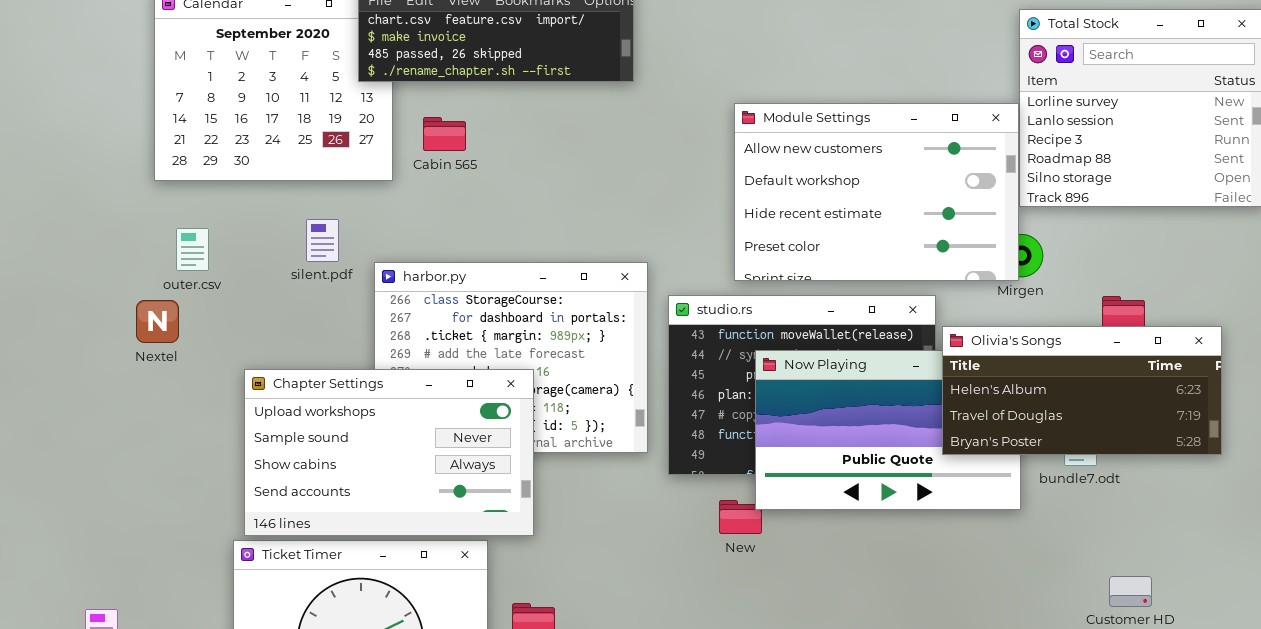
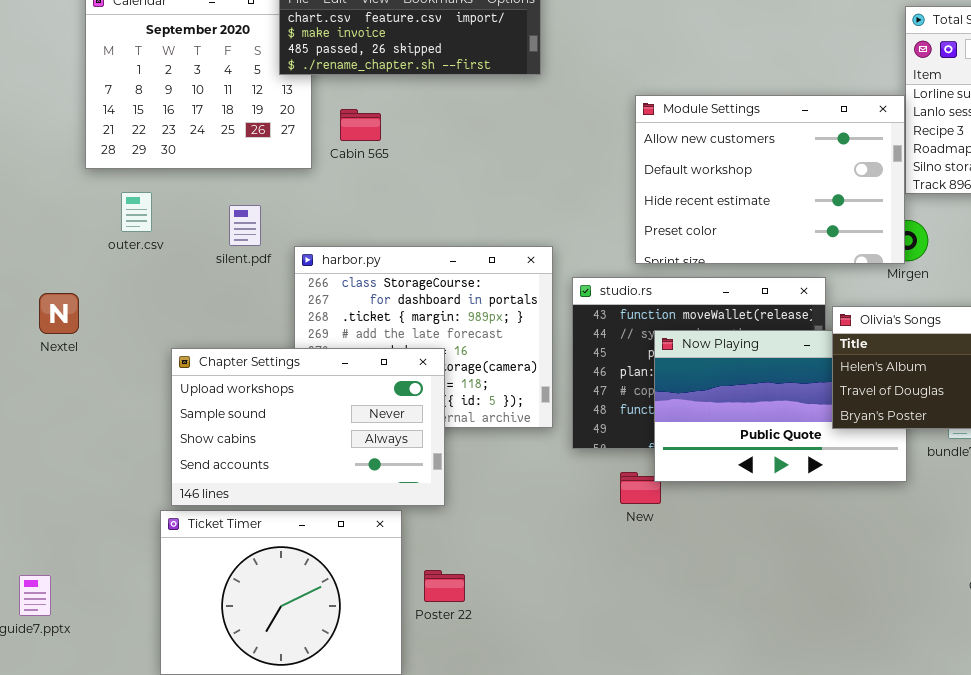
outer.csv: [176,228,209,271] -> [121,192,152,232], moved
Nextel: [136,300,179,343] -> [39,293,79,334], moved

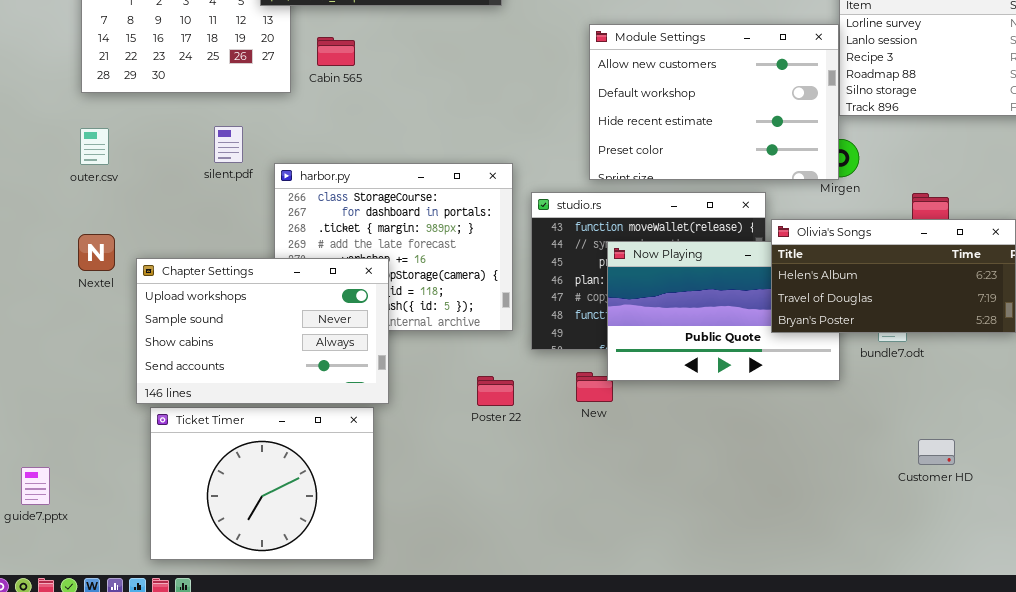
outer.csv: [121,192,152,232] -> [80,128,109,165], moved
Nextel: [39,293,79,334] -> [78,234,115,271], moved
Chapter Settings: [171,348,445,506] -> [136,258,389,404], moved
Poster 22: [424,570,465,602] -> [477,376,514,406], moved

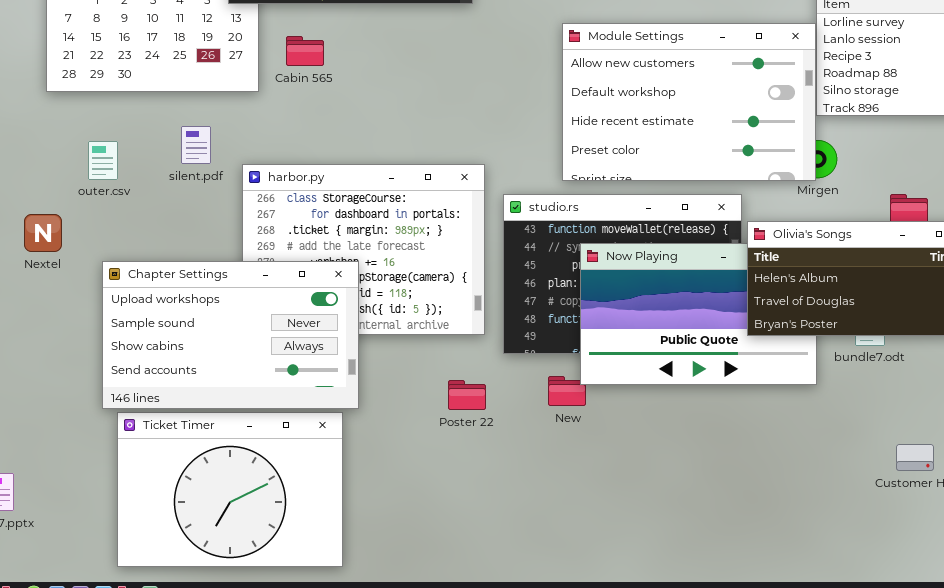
outer.csv: [80,128,109,165] -> [88,141,118,180], moved
Nextel: [78,234,115,271] -> [24,214,62,252], moved

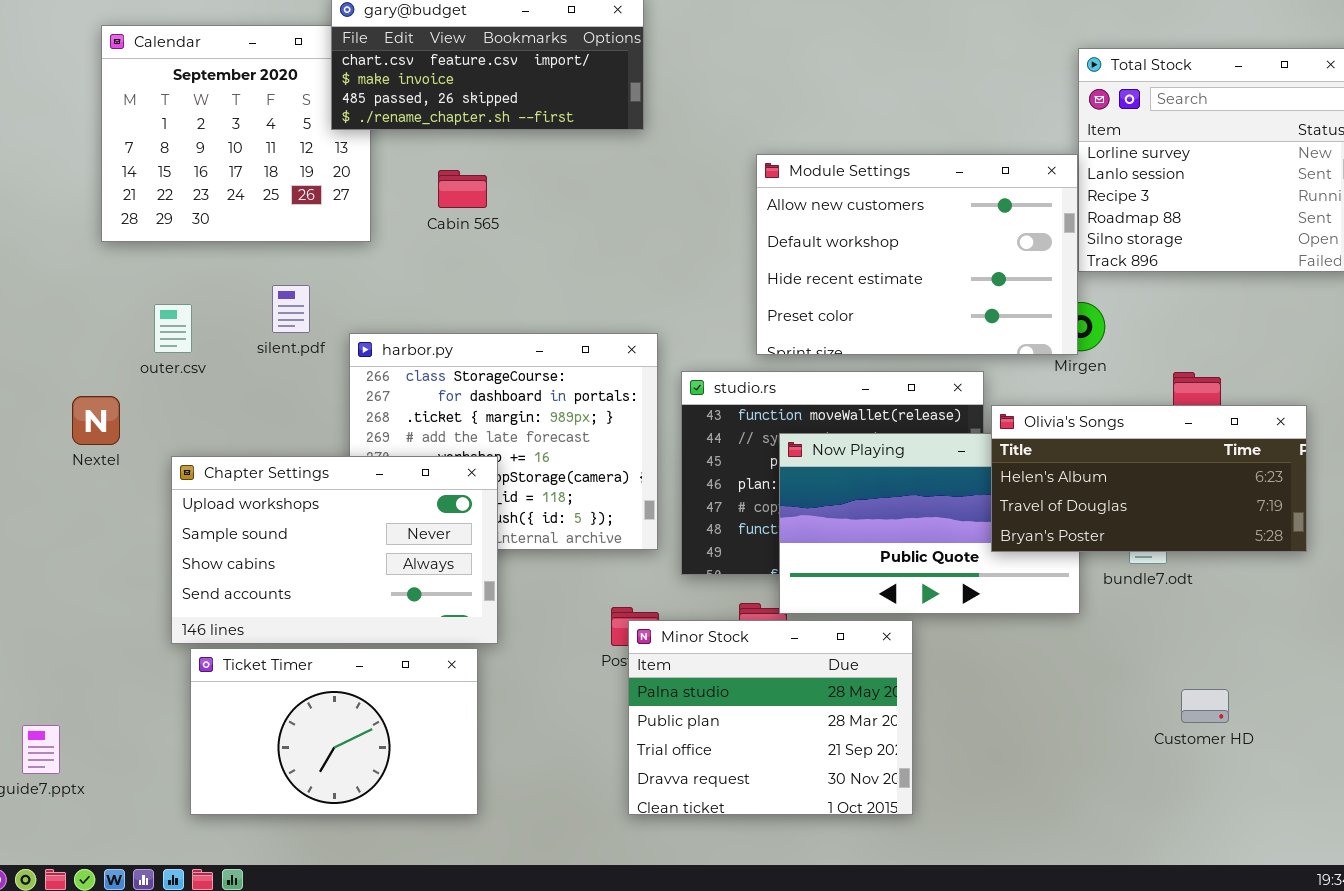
Cabin 565: [286,36,324,66] -> [438,170,487,208], moved
Minor Stock: none -> [628,620,913,815], opened
Ticket Timer: [117,412,343,567] -> [190,648,478,815], resized

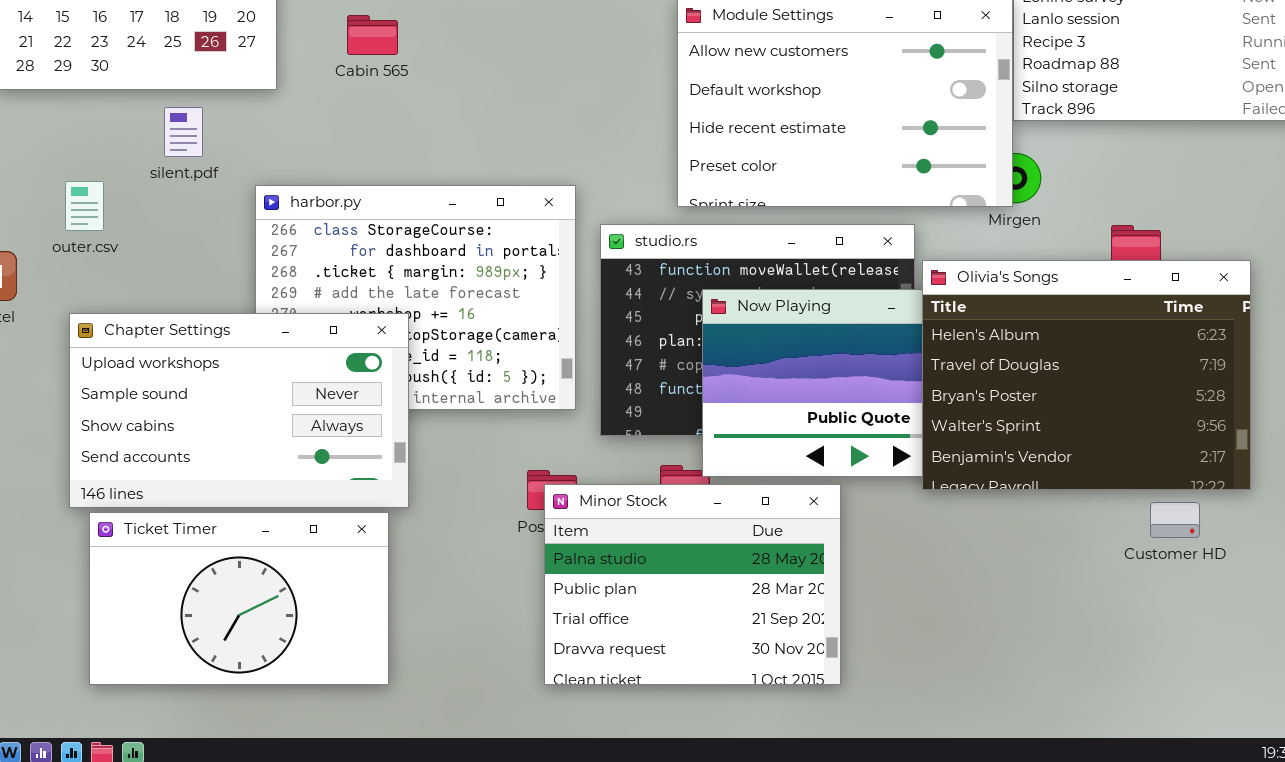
silent.pdf: [272,285,310,333] -> [164,107,203,157], moved
outer.csv: [154,304,192,353] -> [65,181,104,231], moved
Olivia's Songs: [991,405,1307,552] -> [922,260,1251,490], resized
Customer HD: [1181,689,1229,723] -> [1150,502,1200,538], moved

